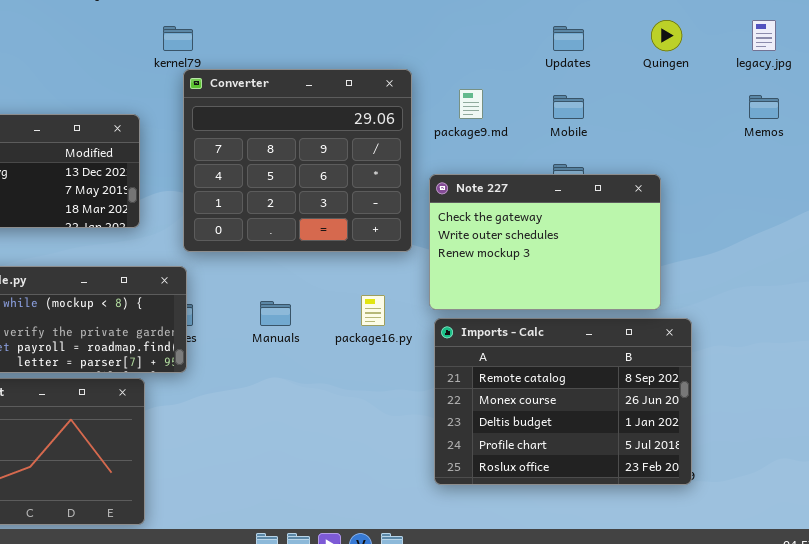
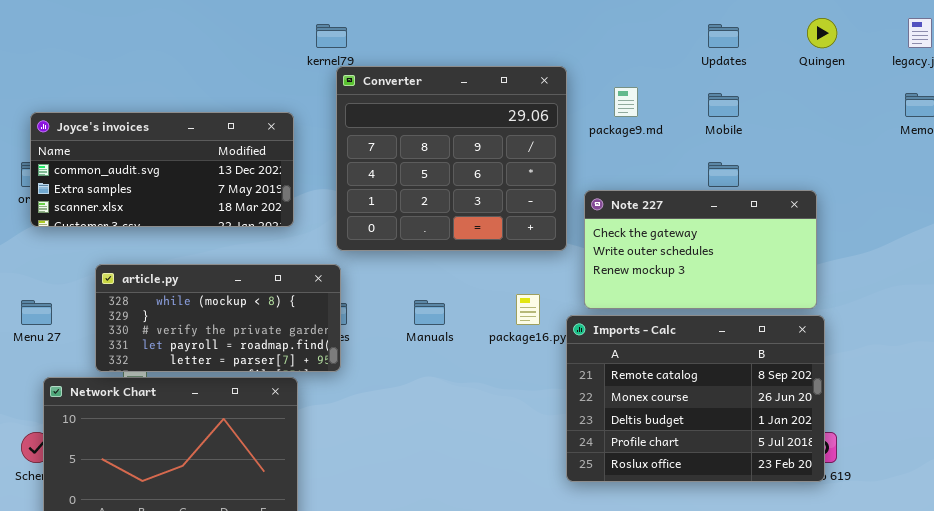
Note 227: [429,174,661,310] -> [584,190,817,309], resized
Imports - Calc: [434,318,692,485] -> [566,315,825,482], moved

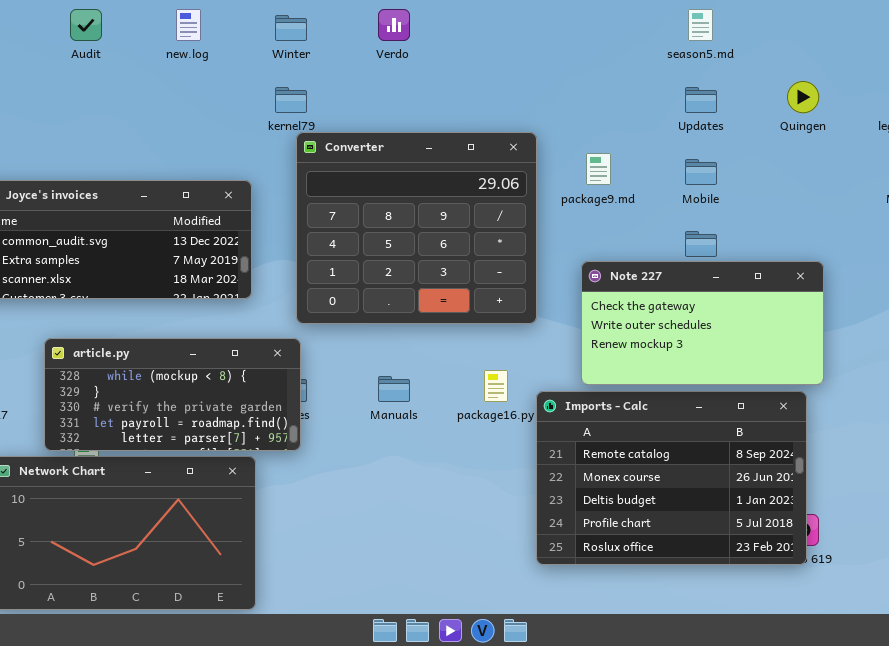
Note 227: [584,190,817,309] -> [581,261,824,385], moved

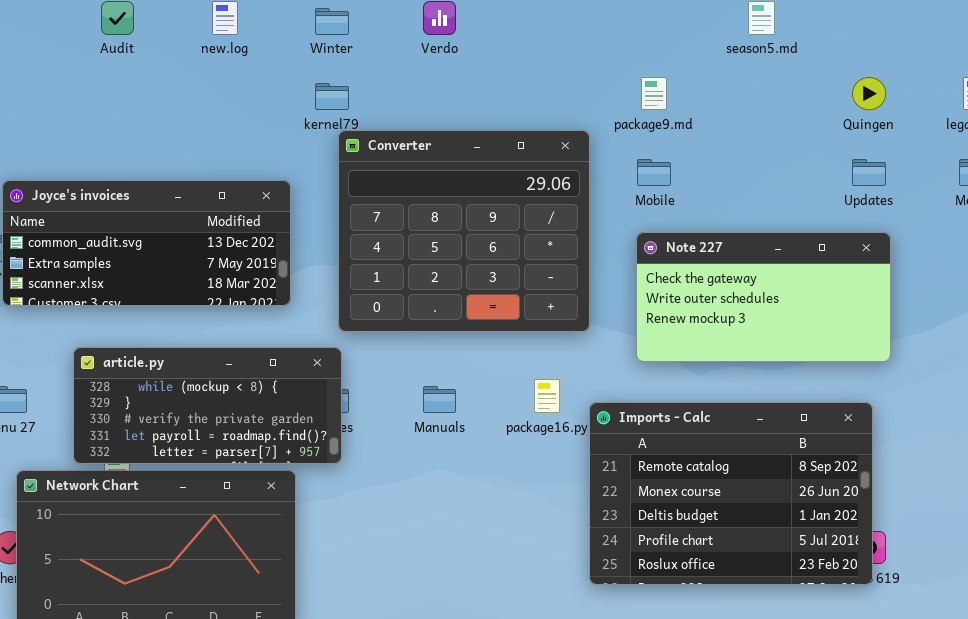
Updates: [685,87,717,113] -> [852,159,886,186], moved
package9.md: [586,153,611,185] -> [641,77,667,110], moved
Mobile: [685,159,717,185] -> [637,159,671,186], moved
Note 227: [581,261,824,385] -> [636,232,891,362], moved

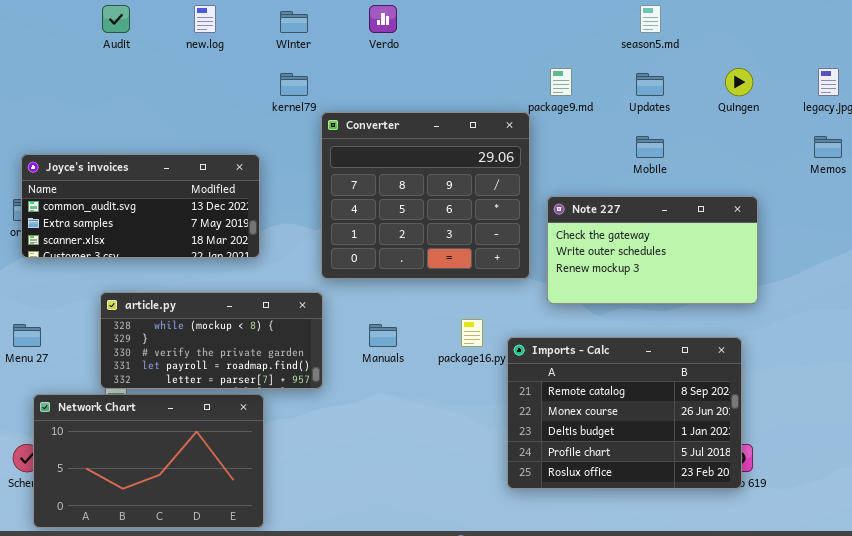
Converter: [338,130,590,332] -> [321,112,530,279], moved
Mobile: [637,159,671,186] -> [636,136,664,158], moved
Updates: [852,159,886,186] -> [636,73,664,96], moved
article.py: [73,347,342,464] -> [100,292,323,389], moved

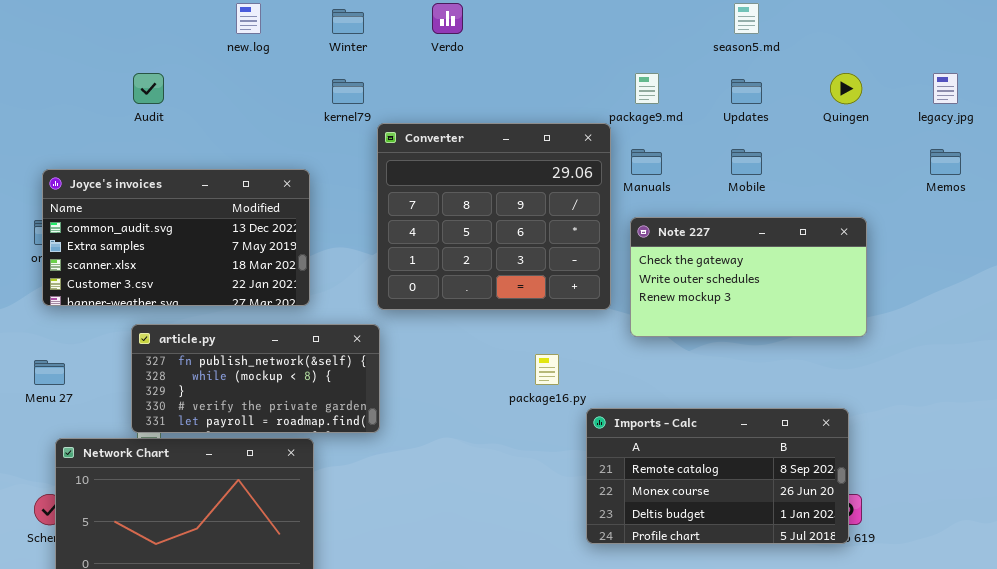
Audit: [102,5,130,33] -> [133,73,164,104], moved
Joyce's invoices: [21,154,260,258] -> [42,169,310,306], resized
article.py: [100,292,323,389] -> [131,324,380,433], scrolled up 1 row
Manuals: [369,324,397,347] -> [631,149,662,175], moved
Imports - Calc: [507,337,742,489] -> [586,408,849,544], resized

